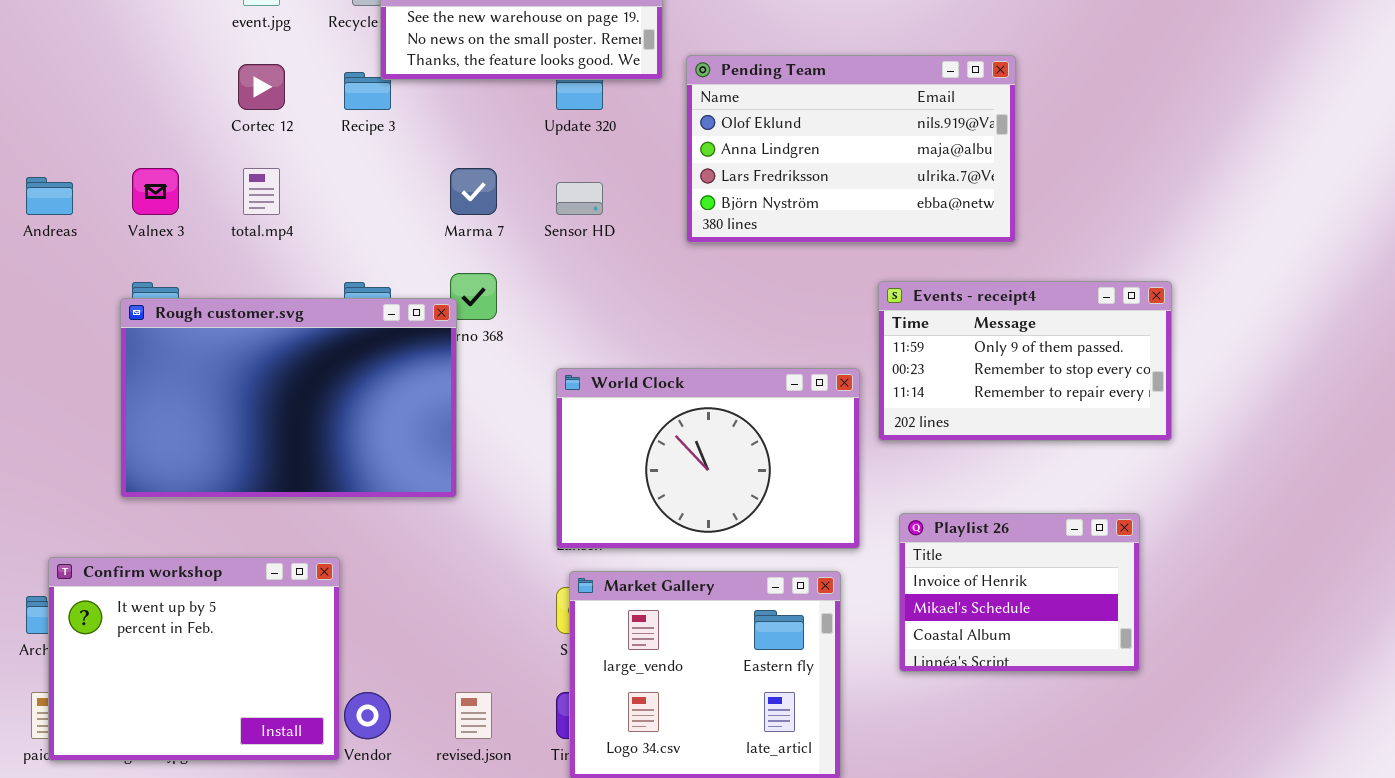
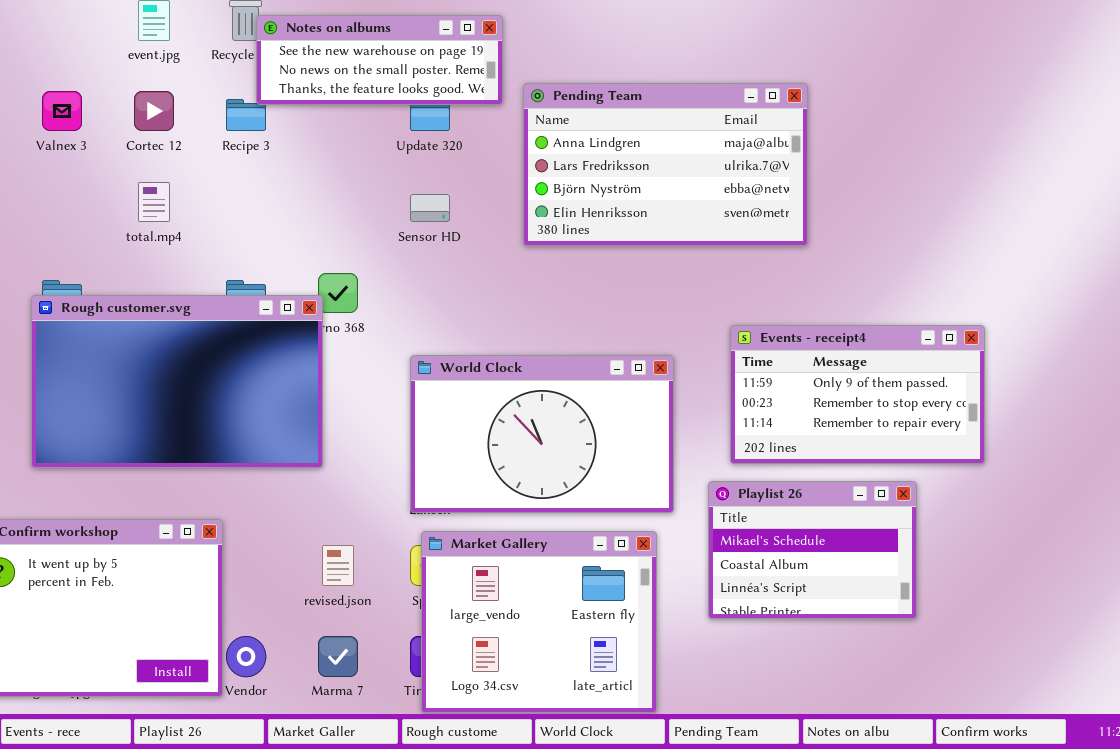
Pending Team: [686,55,1016,243] -> [523,83,808,246], scrolled down 1 row
Valnex 3: [132,168,179,215] -> [42,91,82,131], moved
Marma 7: [450,168,497,215] -> [318,636,358,677], moved
Events - receipt4: [878,281,1172,441] -> [730,325,985,464], moved
Playlist 26: [899,513,1140,672] -> [708,481,917,619], scrolled down 1 row
revised.json: [455,692,492,739] -> [322,545,354,586], moved

